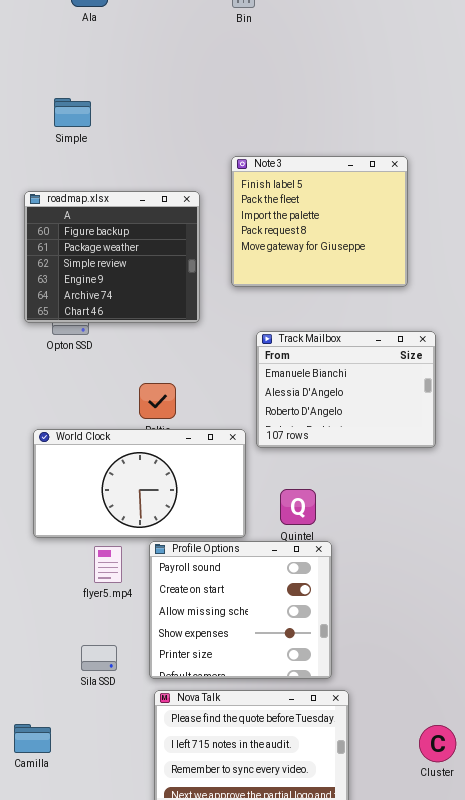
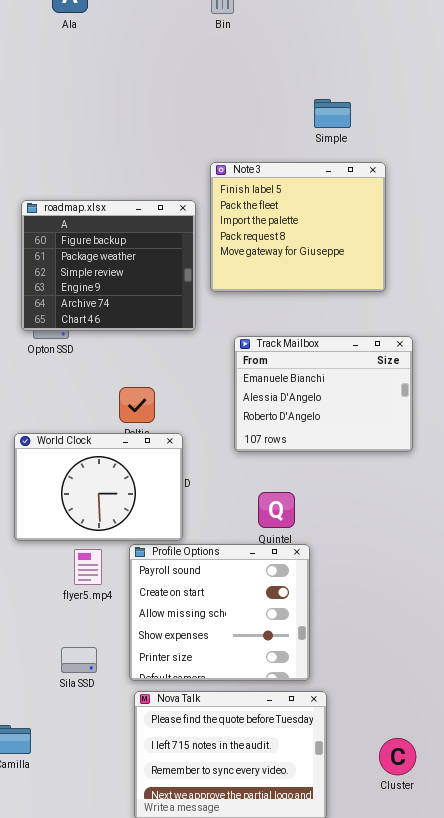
Simple: [54,98,91,127] -> [314,99,351,128], moved
roadmap.xlsx: [24,191,200,323] -> [21,200,196,331], moved
World Clock: [33,429,246,538] -> [14,433,183,541], resized
Cluster: [419,725,456,762] -> [379,738,416,775], moved

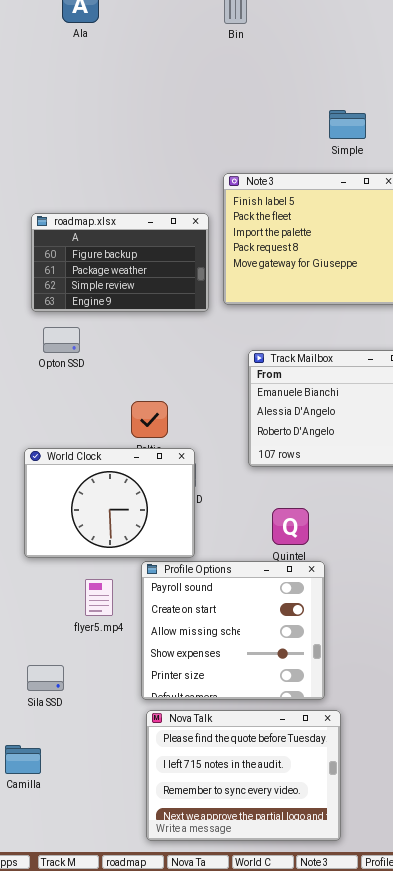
roadmap.xlsx: [21,200,196,331] -> [31,213,209,312], resized
flyer5.mp4: [74,549,102,585] -> [85,579,113,616], moved
Sila SSD: [61,647,97,673] -> [27,665,64,691], moved

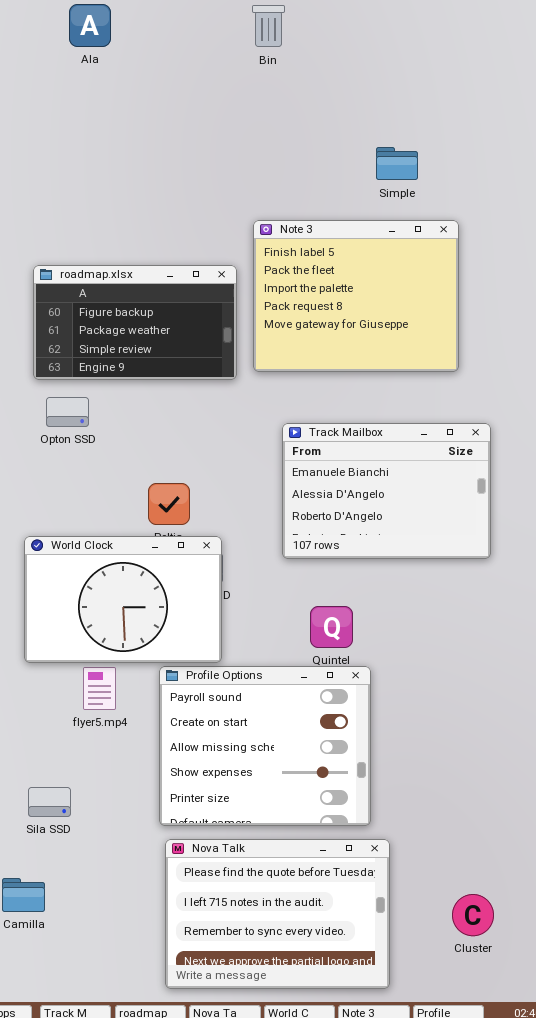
flyer5.mp4: [85,579,113,616] -> [83,667,116,710], moved

